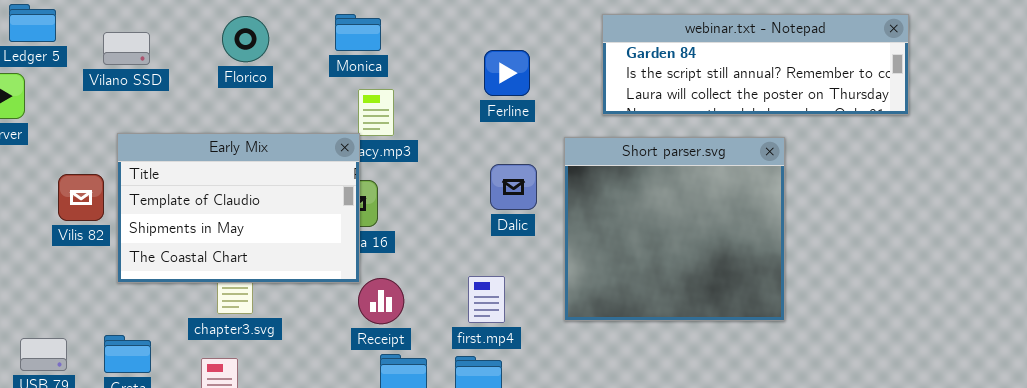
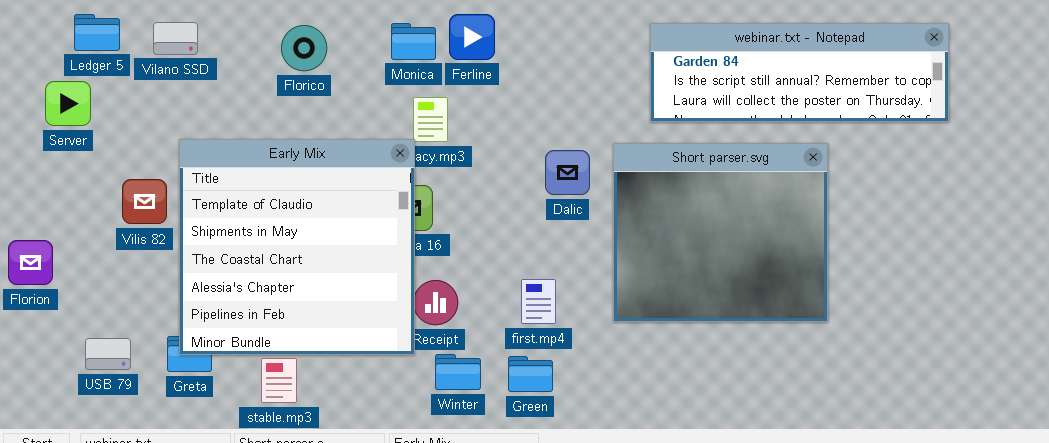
Vilano SSD: [103,32,150,65] -> [153,22,198,55], moved
Ferline: [484,50,530,96] -> [449,14,495,60], moved
Early Mix: [117,133,360,283] -> [179,139,415,355], resized
Dalic: [490,164,537,210] -> [545,150,590,195], moved

